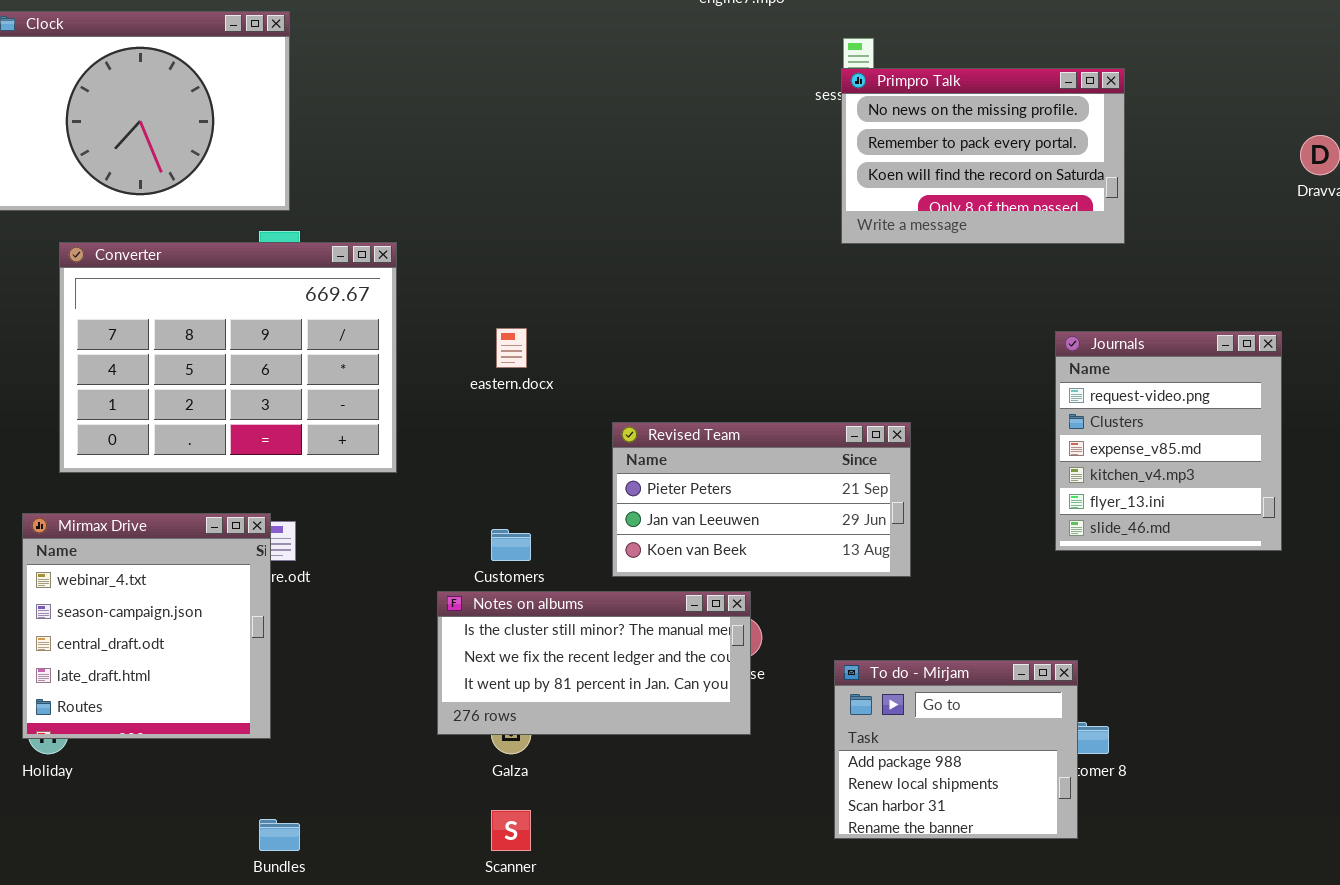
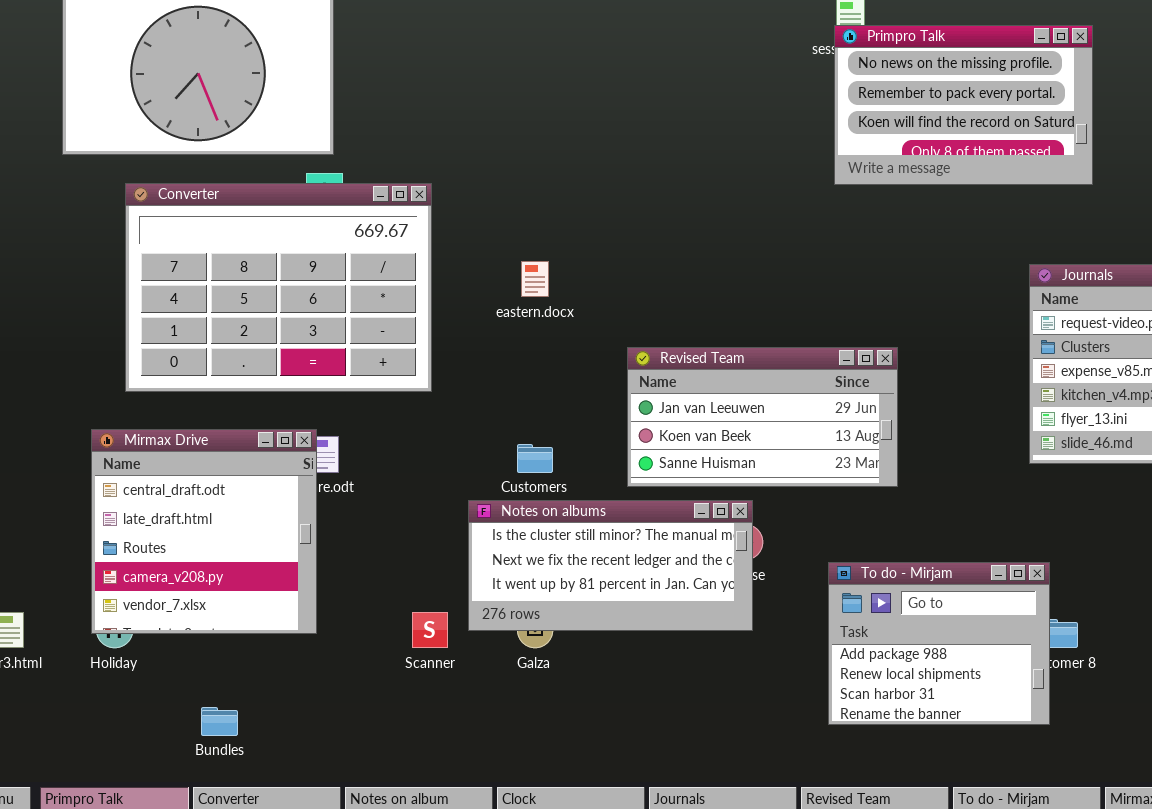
Revised Team: [612,422,911,577] -> [627,347,898,487], scrolled down 1 row
Mirmax Drive: [22,513,271,739] -> [91,429,317,634], scrolled down 2 rows
Scanner: [491,810,531,851] -> [412,612,448,648], moved
Bundles: [259,819,300,851] -> [201,707,238,736], moved

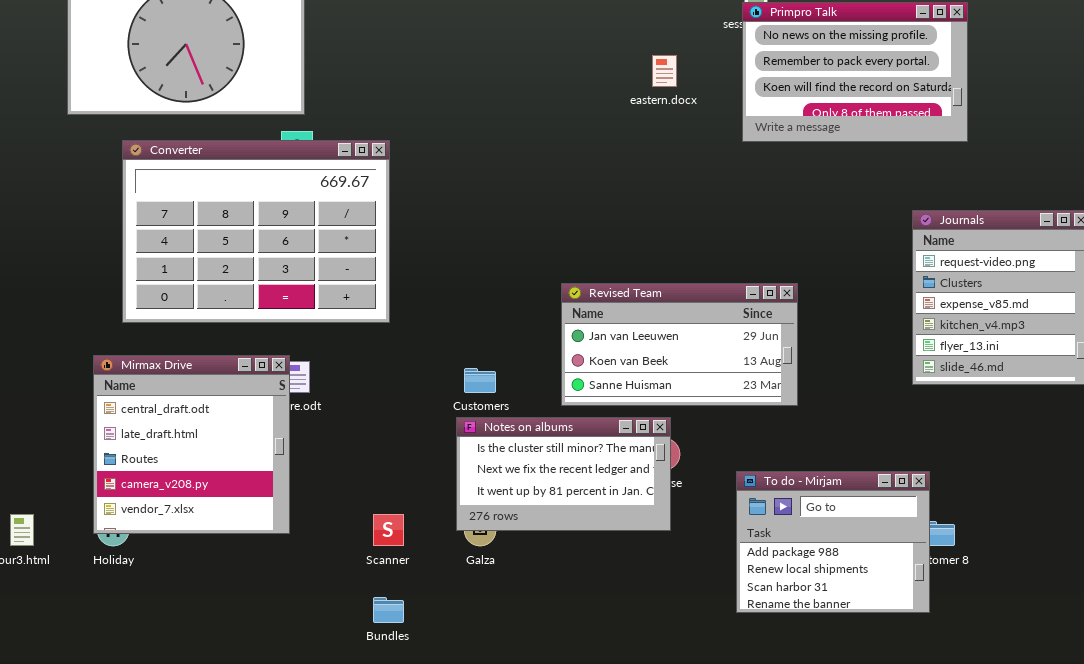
eastern.docx: [521,261,549,297] -> [652,55,677,87], moved
Notes on albums: [468,500,753,631] -> [456,417,671,531], resized
Bundles: [201,707,238,736] -> [373,597,404,623], moved

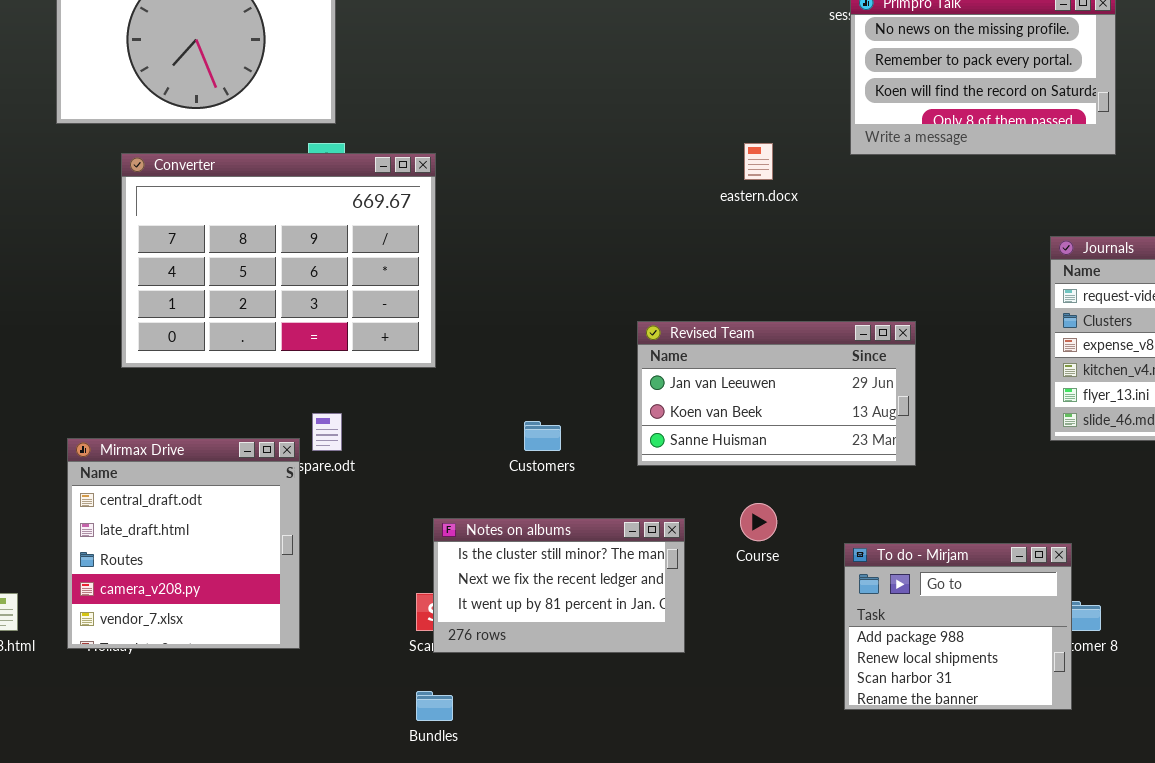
eastern.docx: [652,55,677,87] -> [744,143,773,180], moved
Mirmax Drive: [93,355,290,534] -> [67,438,300,649], moved
Notes on albums: [456,417,671,531] -> [433,518,685,653], moved

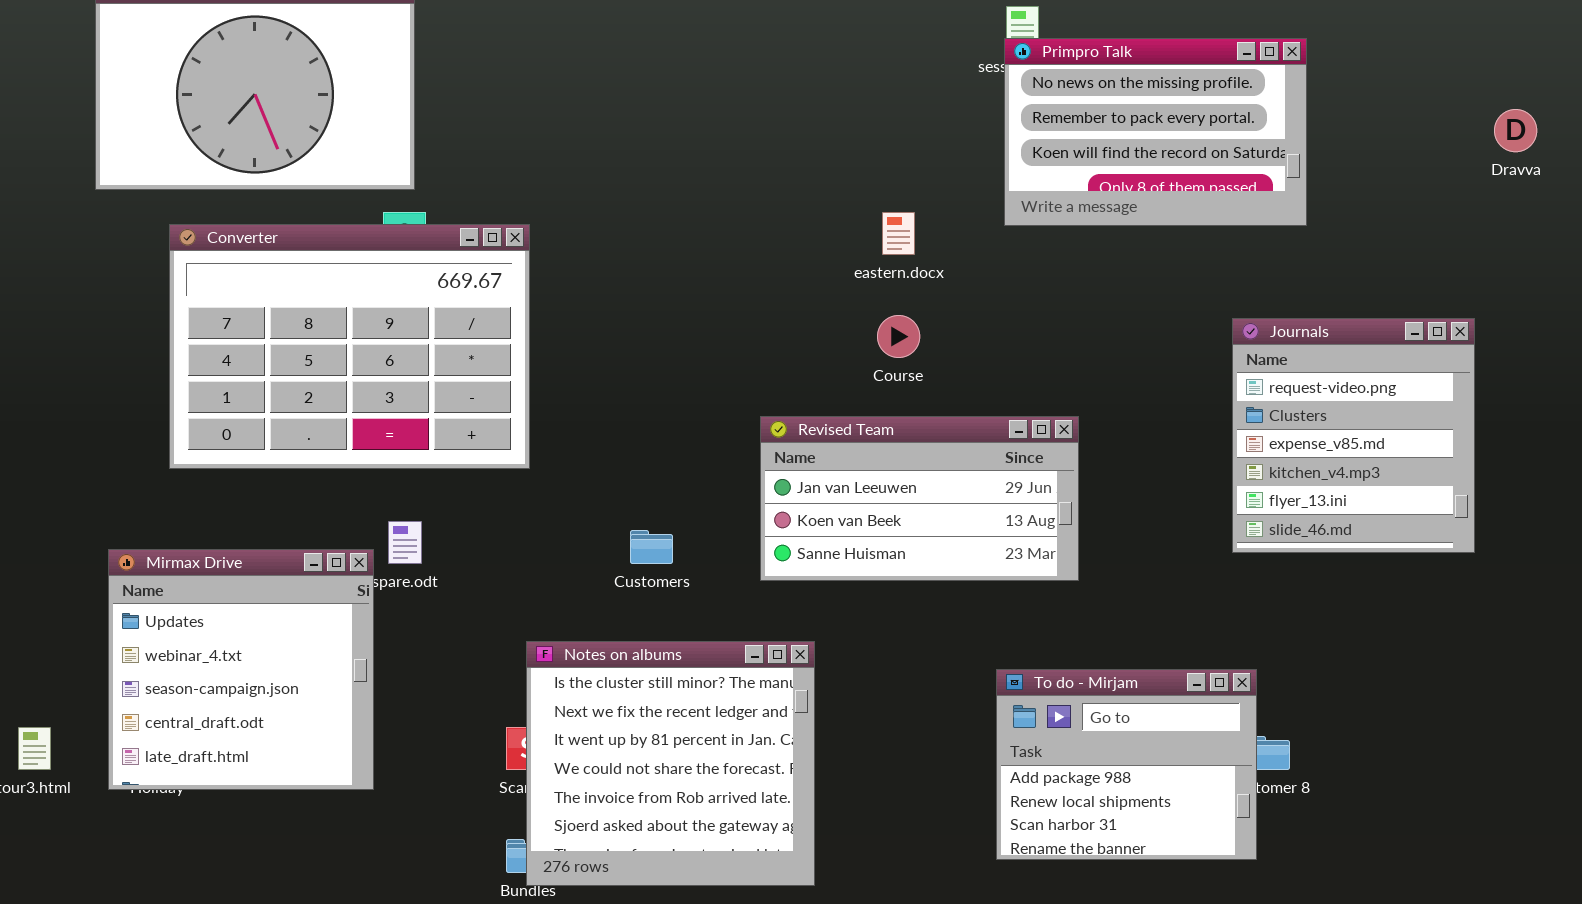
Mirmax Drive: [67,438,300,649] -> [108,549,374,790], scrolled up 3 rows
Course: [740,503,777,541] -> [877,315,920,358], moved
Notes on albums: [433,518,685,653] -> [526,641,815,886], resized

